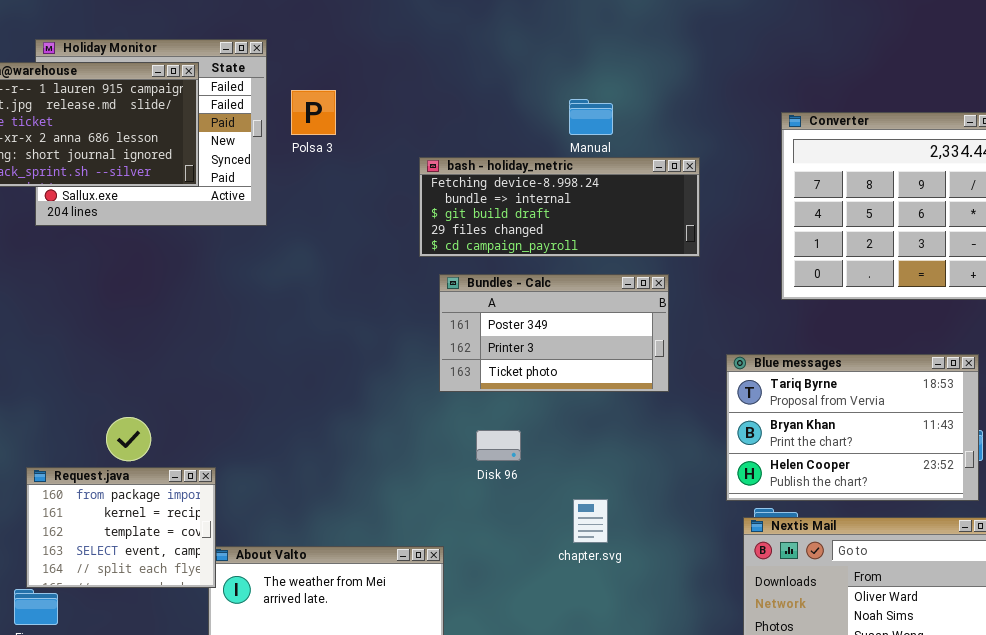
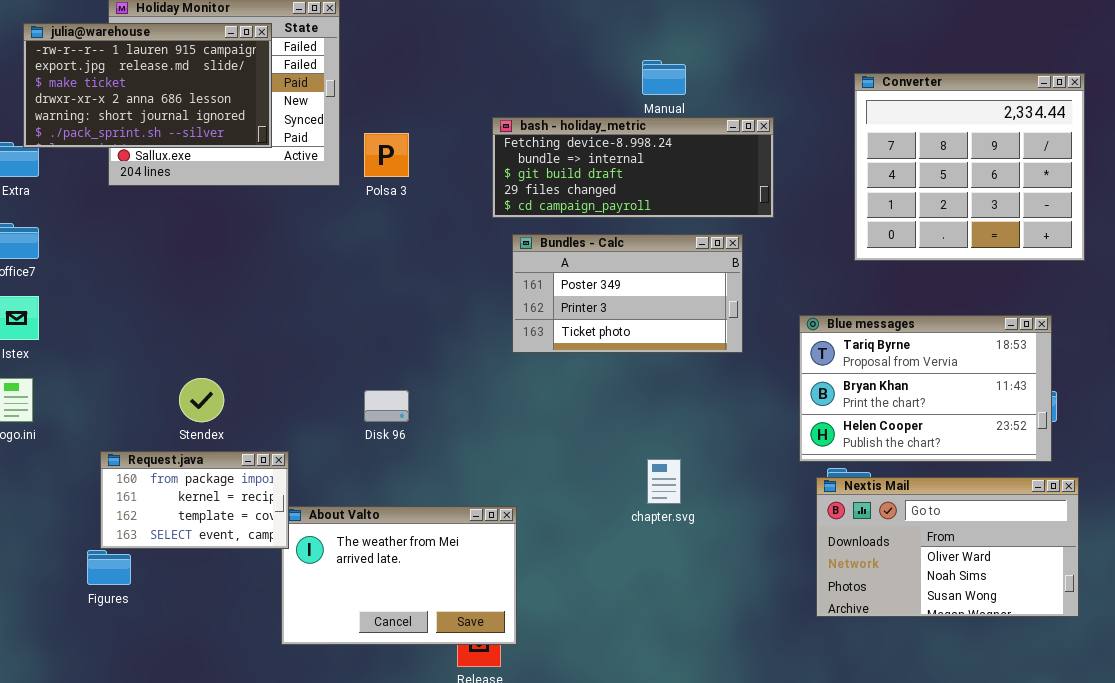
Polsa 3: [291,90,336,135] -> [364,133,409,177], moved
Disk 96: [476,430,521,461] -> [364,390,409,422], moved
Request.java: [26,467,216,588] -> [100,451,289,549], resized

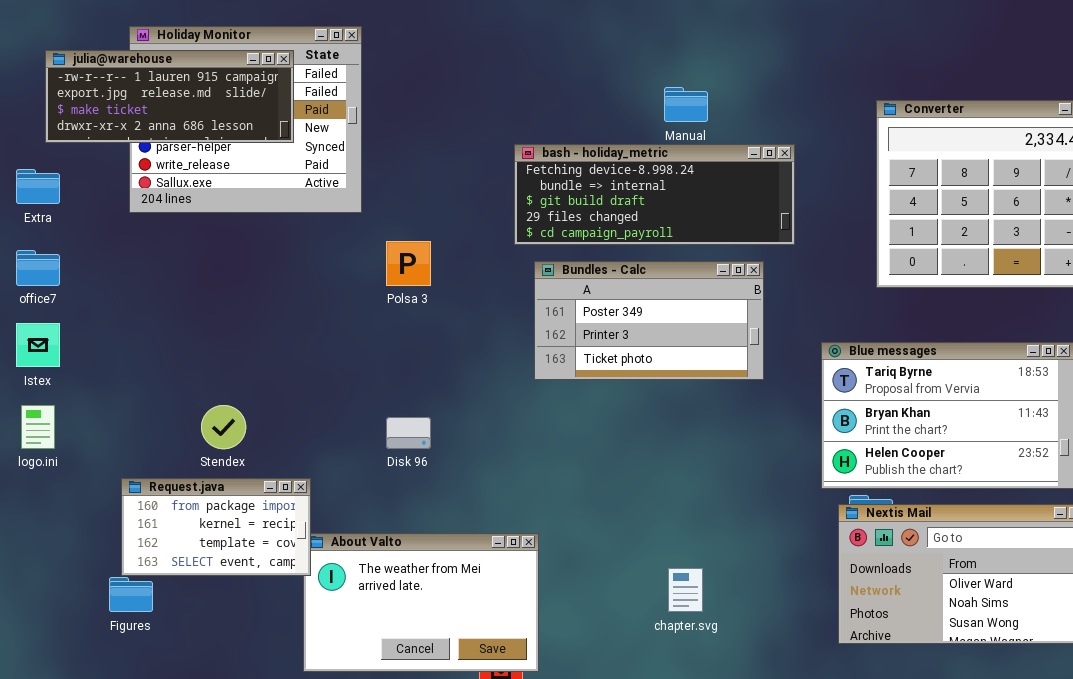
julia@warehouse: [23,23,272,148] -> [45,50,294,143], resized
Polsa 3: [364,133,409,177] -> [386,241,431,286], moved
chapter.svg: [647,459,681,504] -> [668,568,703,612], moved

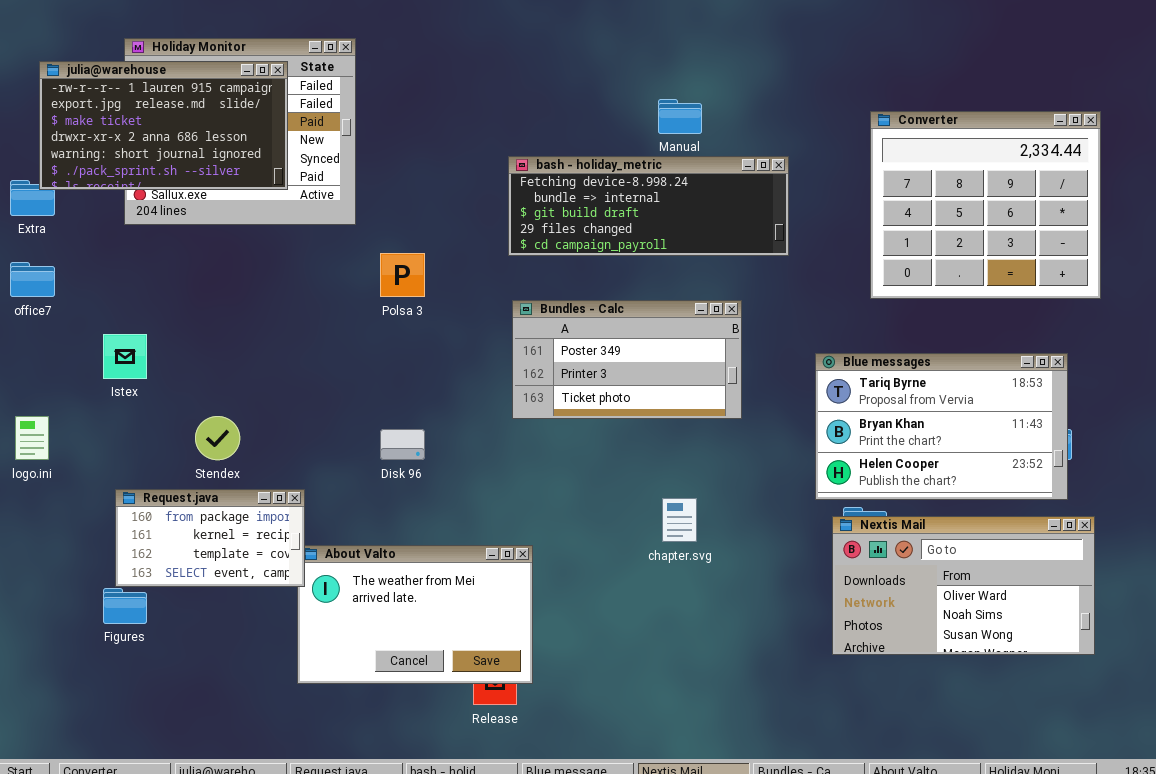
julia@warehouse: [45,50,294,143] -> [39,61,288,190], resized
Bundles - Calc: [534,261,764,380] -> [512,300,742,419], moved
Istex: [16,323,60,367] -> [103,334,147,379], moved
chapter.svg: [668,568,703,612] -> [662,498,697,542], moved

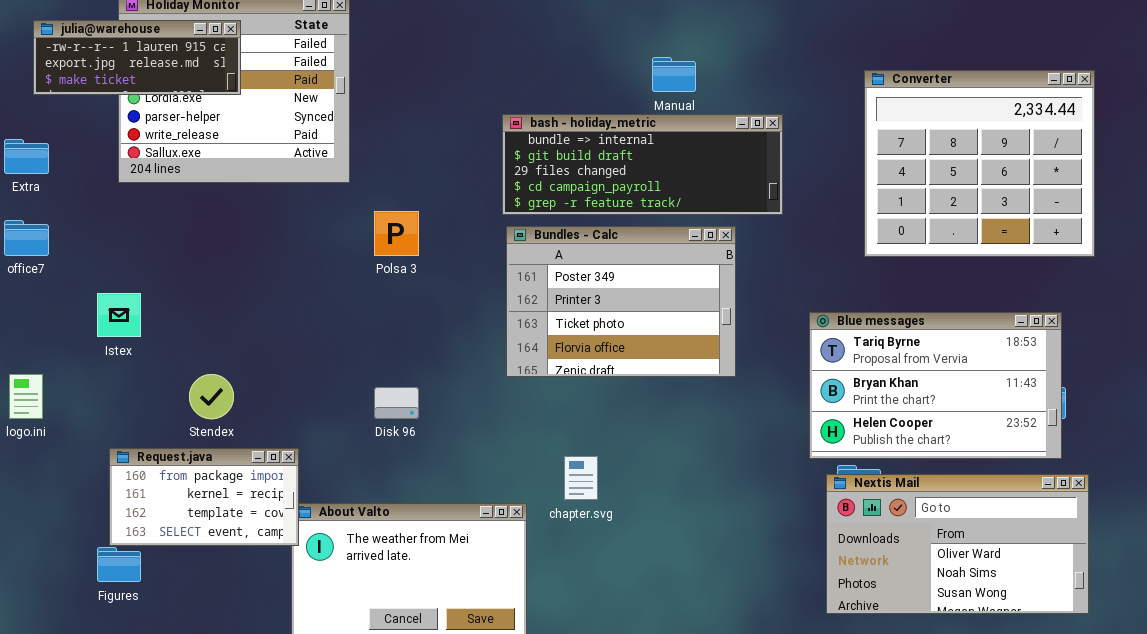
julia@warehouse: [39,61,288,190] -> [33,20,241,95], resized
bash - holiday_metric: [508,156,789,256] -> [502,114,783,215], scrolled down 1 row
Bundles - Calc: [512,300,742,419] -> [506,226,736,377], resized
chapter.svg: [662,498,697,542] -> [564,456,598,500], moved

